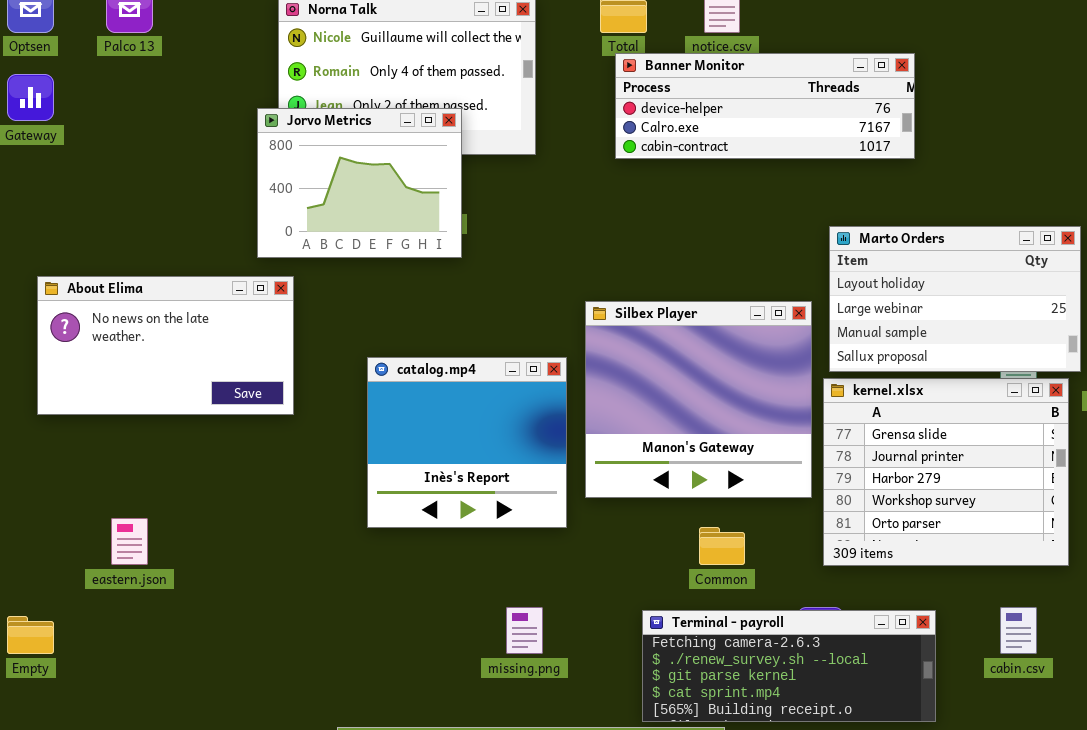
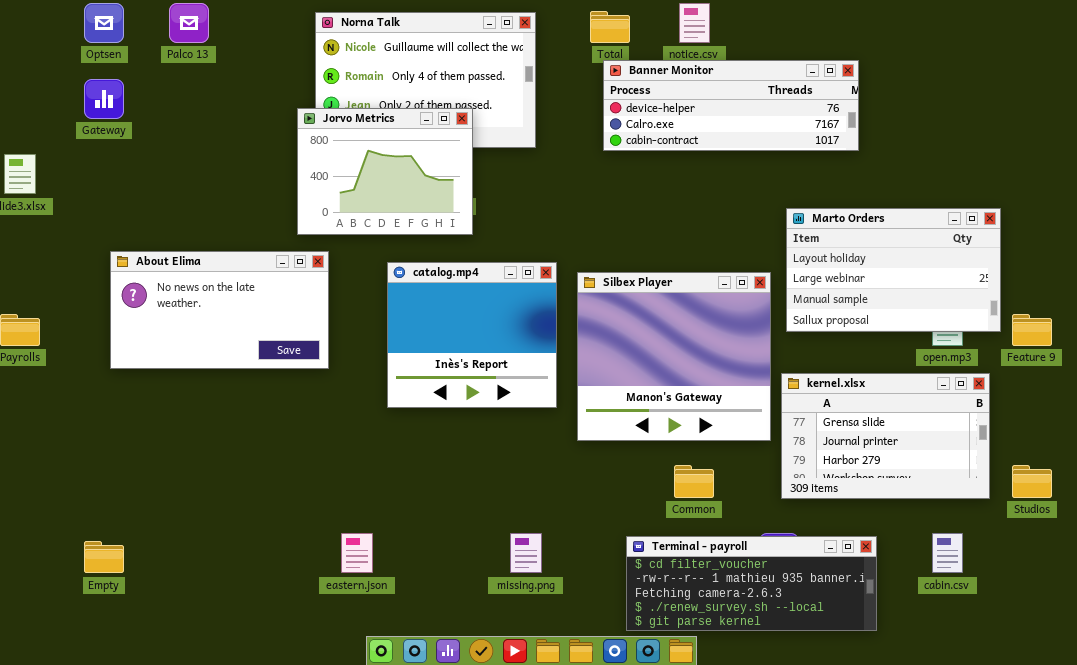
catalog.mp4: [367,357,567,528] -> [387,262,557,408], moved
kernel.xlsx: [823,378,1069,566] -> [781,373,990,499], resized
eastern.json: [111,518,148,565] -> [341,533,373,573], moved
Terminal - payroll: [642,610,936,722] -> [626,536,877,631], scrolled up 2 rows

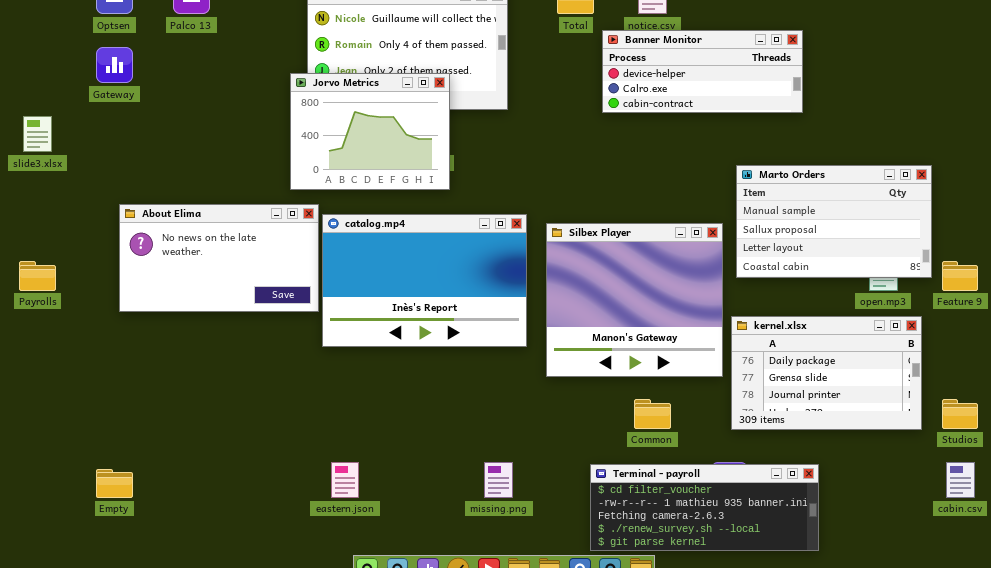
Banner Monitor: [603,60,859,151] -> [602,30,803,113], resized
Marto Orders: [786,208,1001,332] -> [736,165,932,278], scrolled down 2 rows
catalog.mp4: [387,262,557,408] -> [322,214,527,347], resized
kernel.xlsx: [781,373,990,499] -> [731,316,922,430], scrolled up 1 row
cabin.csv: [932,533,963,573] -> [946,462,975,498], moved

